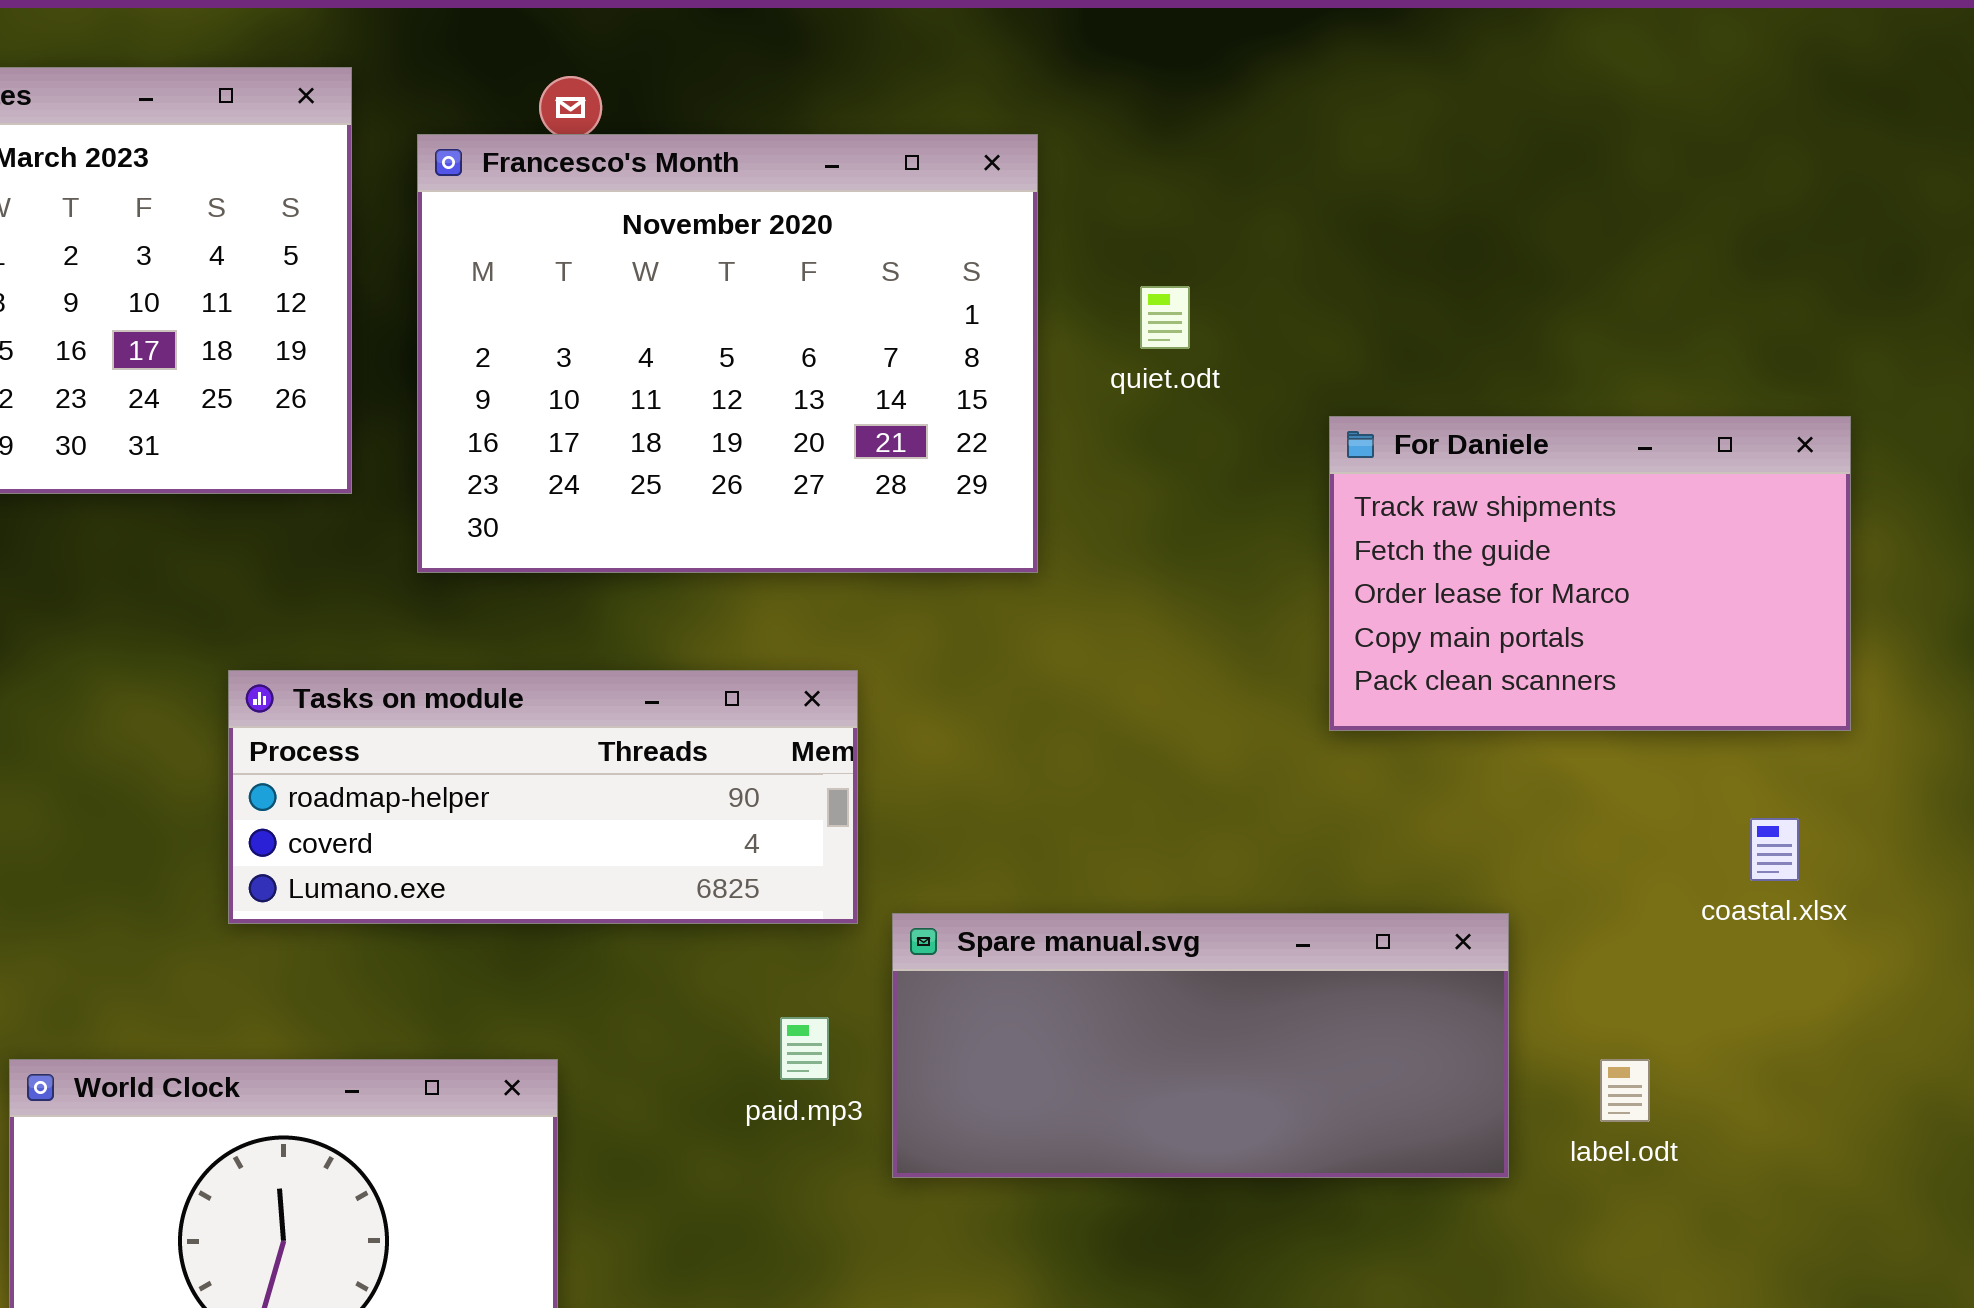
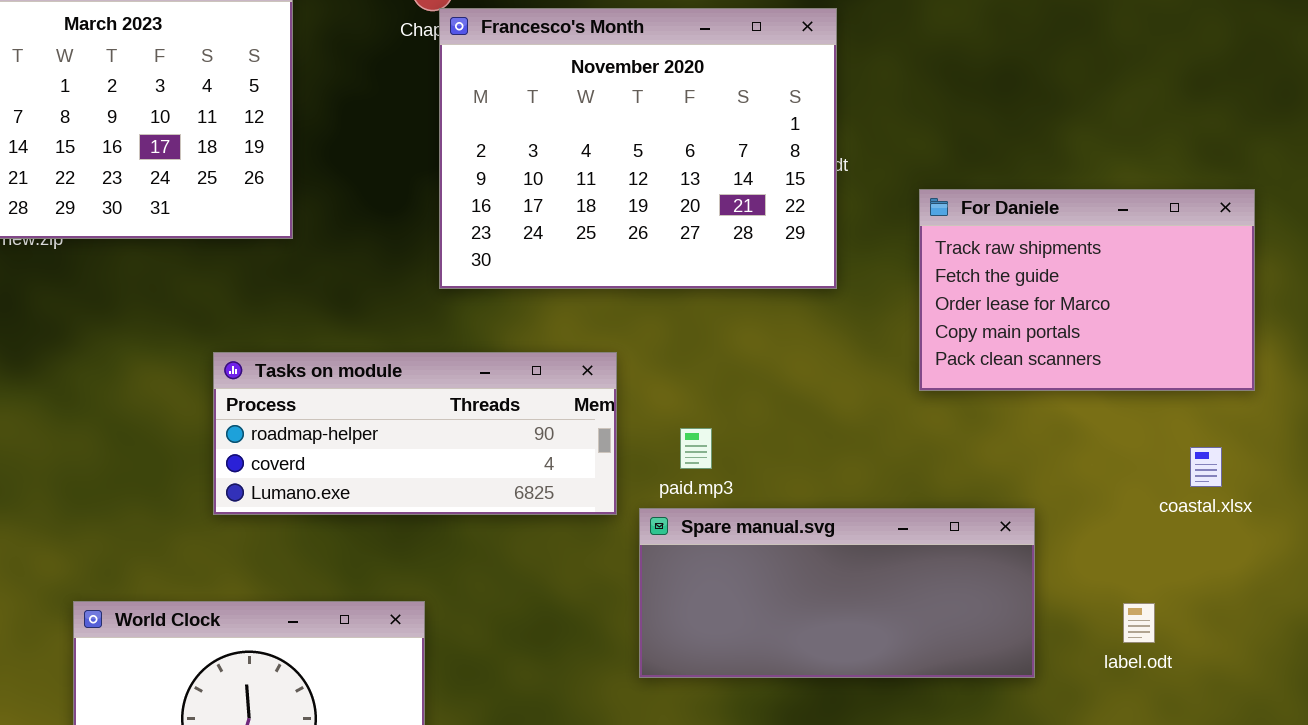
Francesco's Month: [417,134,1038,573] -> [439,8,837,289], moved
paid.mp3: [780,1017,829,1080] -> [680,428,712,469], moved
label.odt: [1600,1059,1650,1122] -> [1123,603,1155,643], moved

